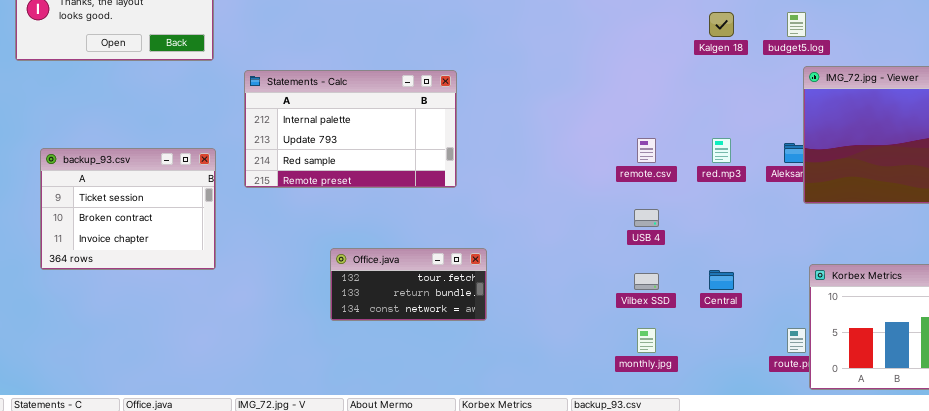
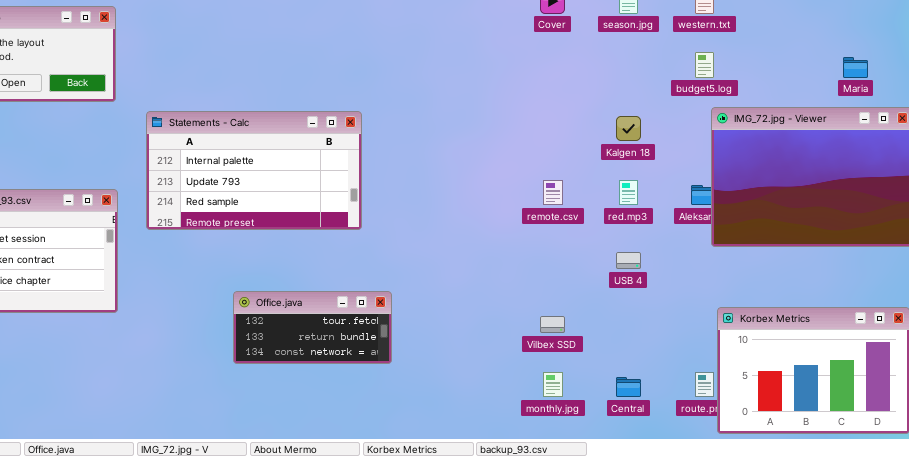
Kalgen 18: [709,12,734,37] -> [616,116,641,141], moved
USB 4: [634,209,659,227] -> [616,252,641,269], moved
Central: [709,270,734,290] -> [616,377,641,397], moved

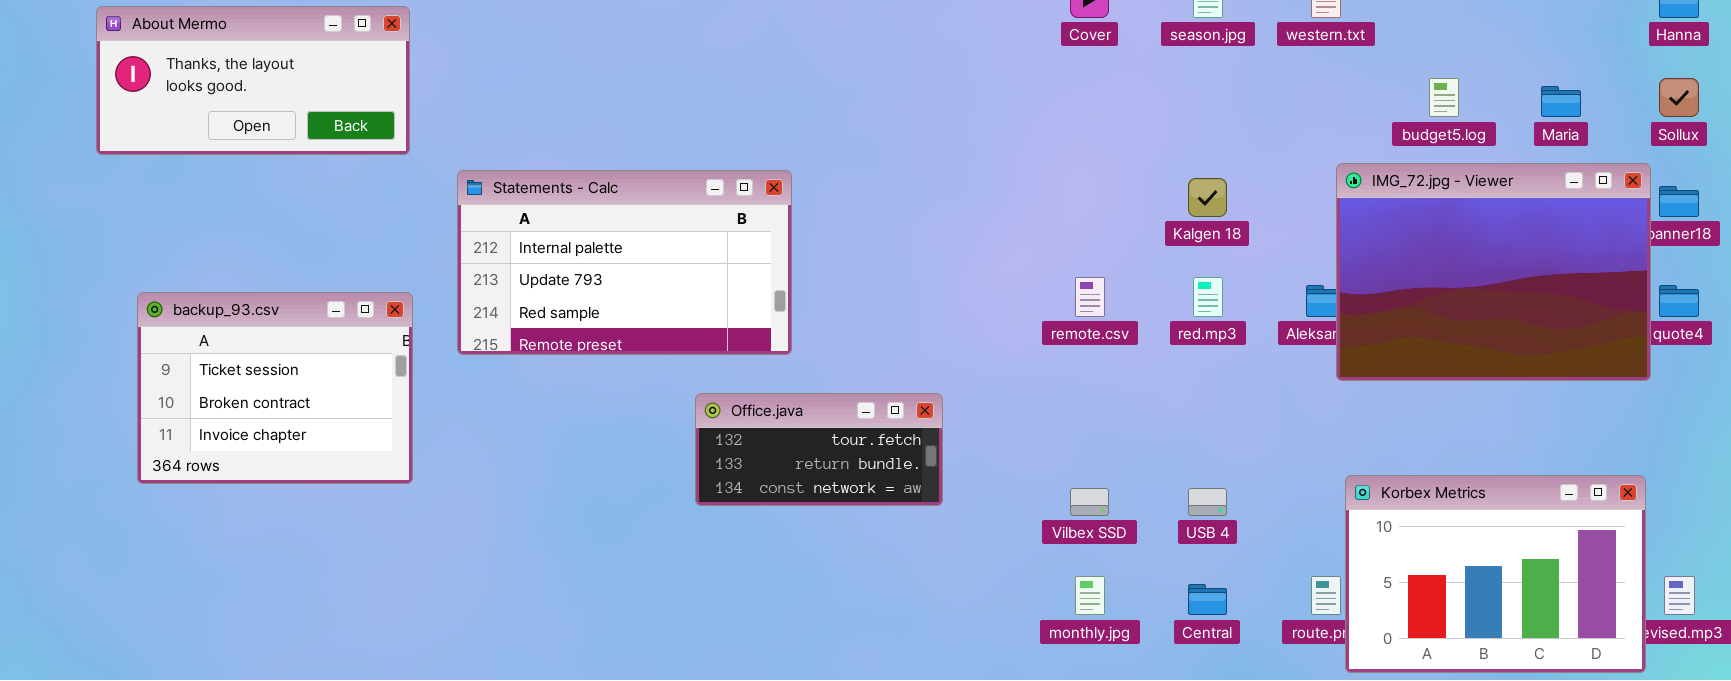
budget5.log: [695,52,714,78] -> [1429,78,1459,117], moved
USB 4: [616,252,641,269] -> [1188,488,1227,516], moved
Office.java: [233,291,392,364] -> [695,393,943,506], moved

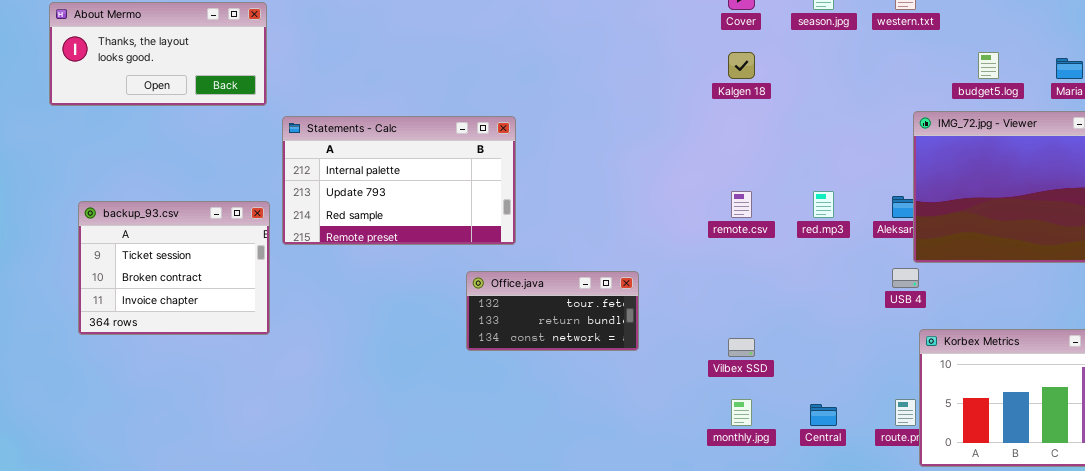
Statements - Calc: [457,170,792,355] -> [282,116,516,245], moved
Kalgen 18: [1188,178,1227,217] -> [728,52,755,79], moved
USB 4: [1188,488,1227,516] -> [892,268,919,288], moved

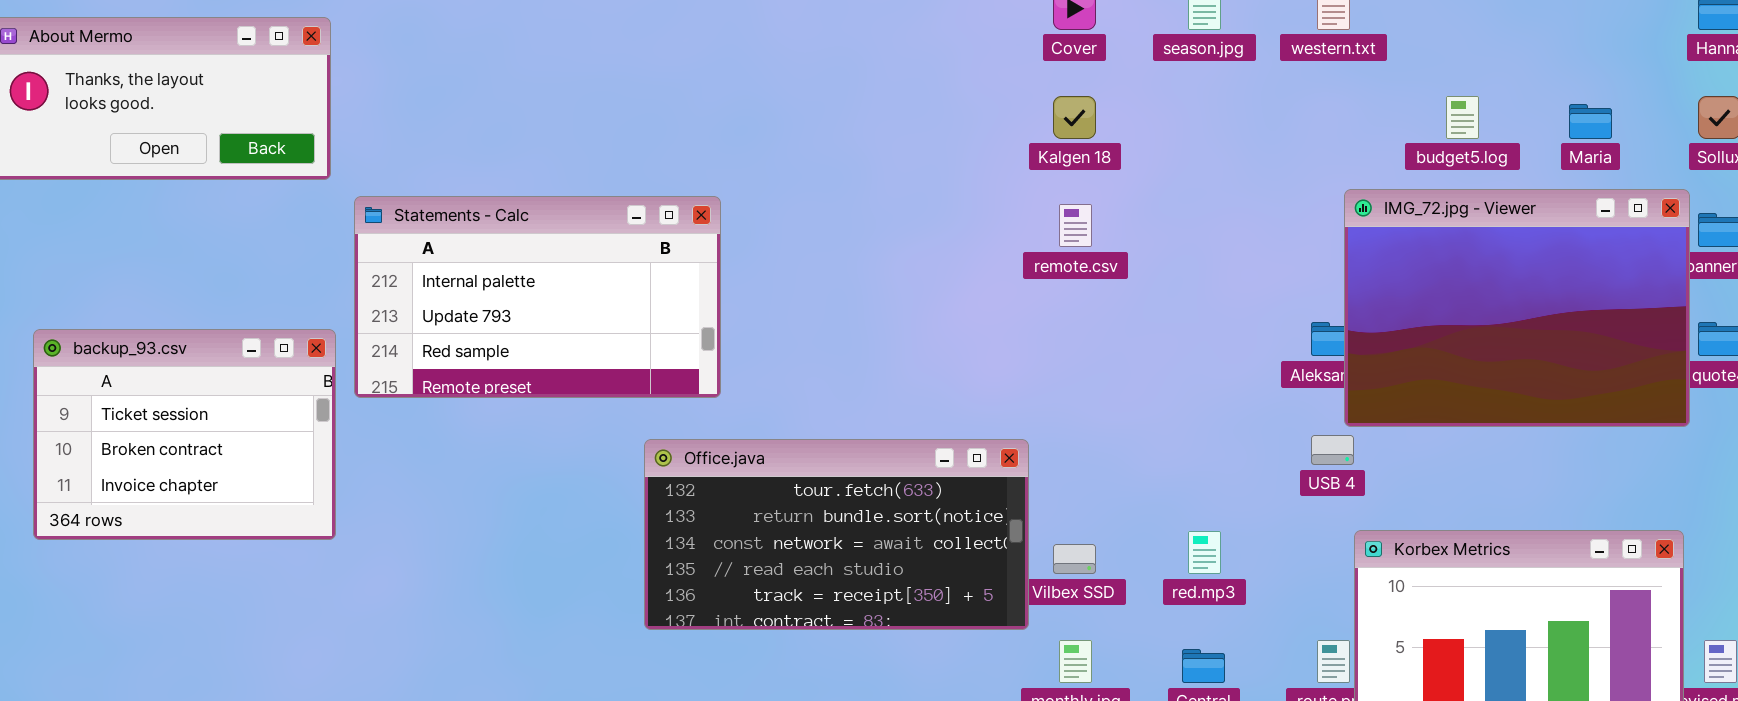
remote.csv: [731,191,752,218] -> [1059,204,1092,247], moved
red.mp3: [813,191,834,218] -> [1188,531,1221,574], moved
Office.java: [466,271,639,351] -> [644,439,1029,630], resized

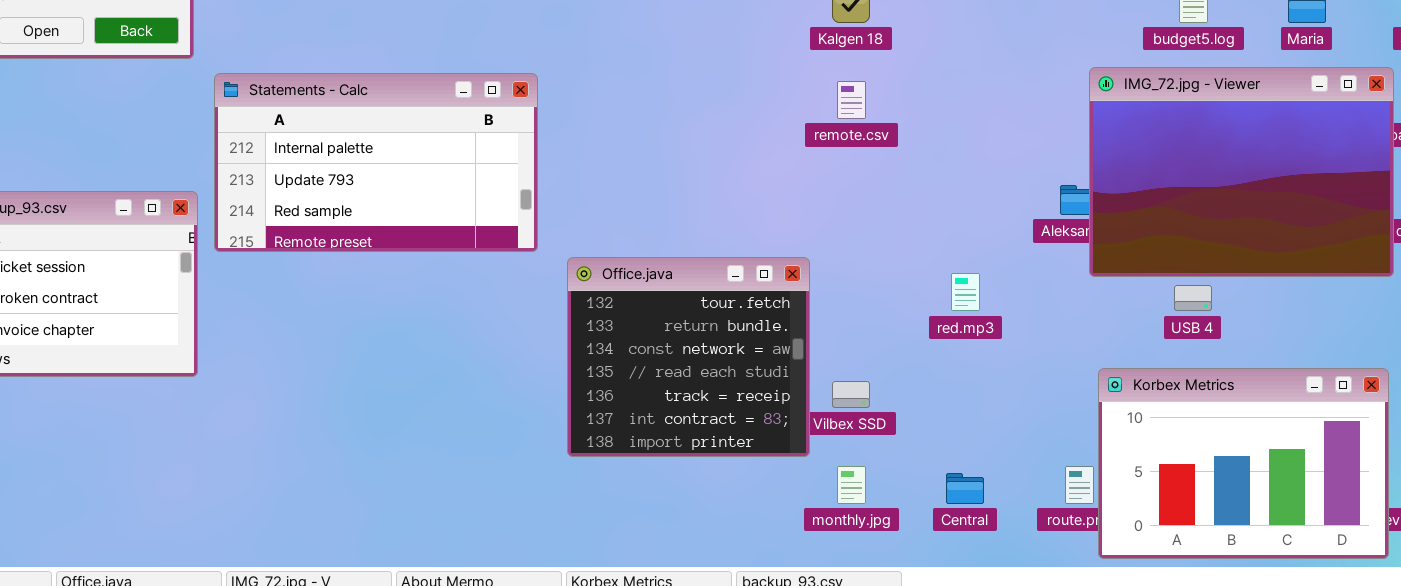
USB 4: [1311,435,1354,465] -> [1174,285,1212,311], moved
Office.java: [644,439,1029,630] -> [567,257,810,457], resized
red.mp3: [1188,531,1221,574] -> [951,273,980,311], moved

